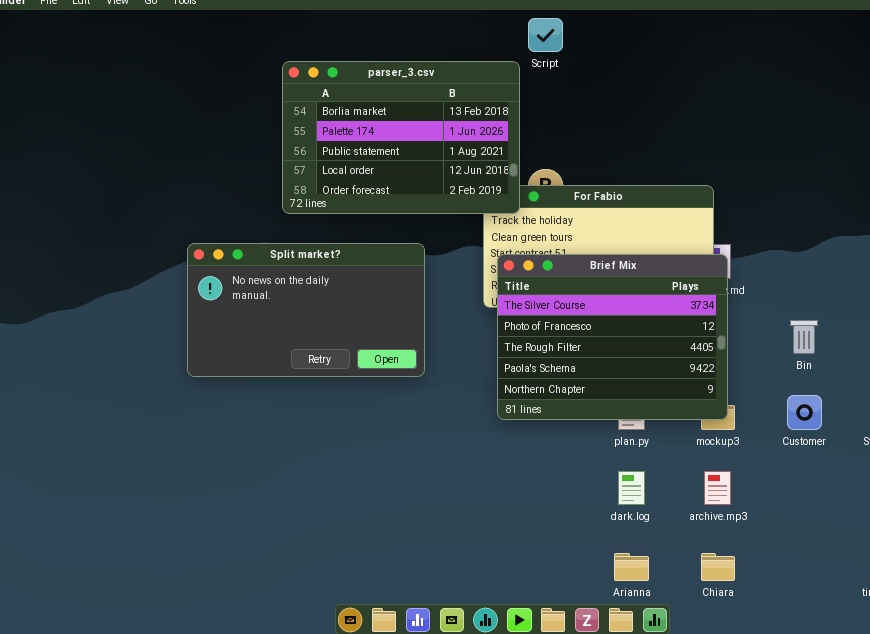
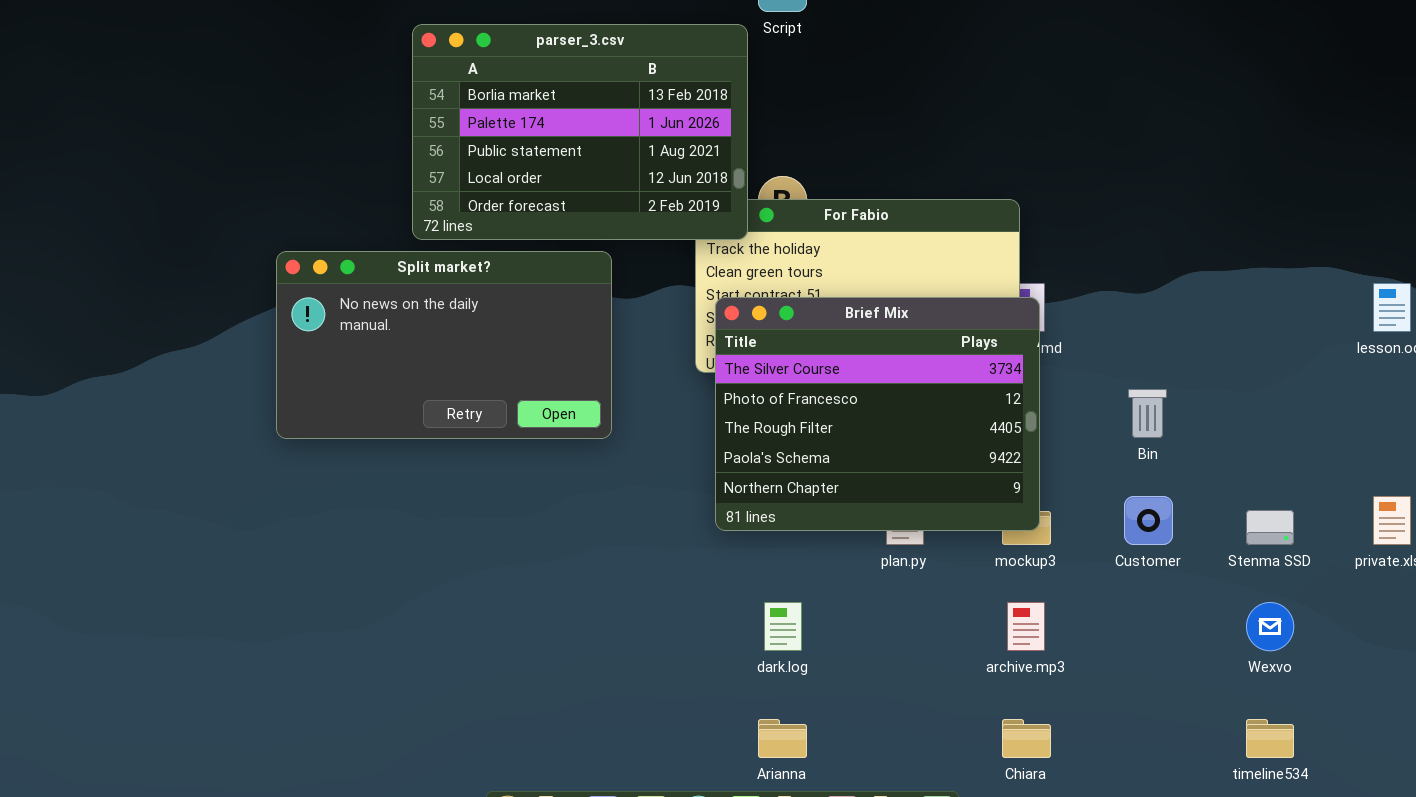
Split market?: [187,243,425,377] -> [276,251,612,439], moved
dark.log: [618,471,645,505] -> [764,602,802,651], moved
Arianna: [614,553,649,581] -> [758,719,807,758], moved

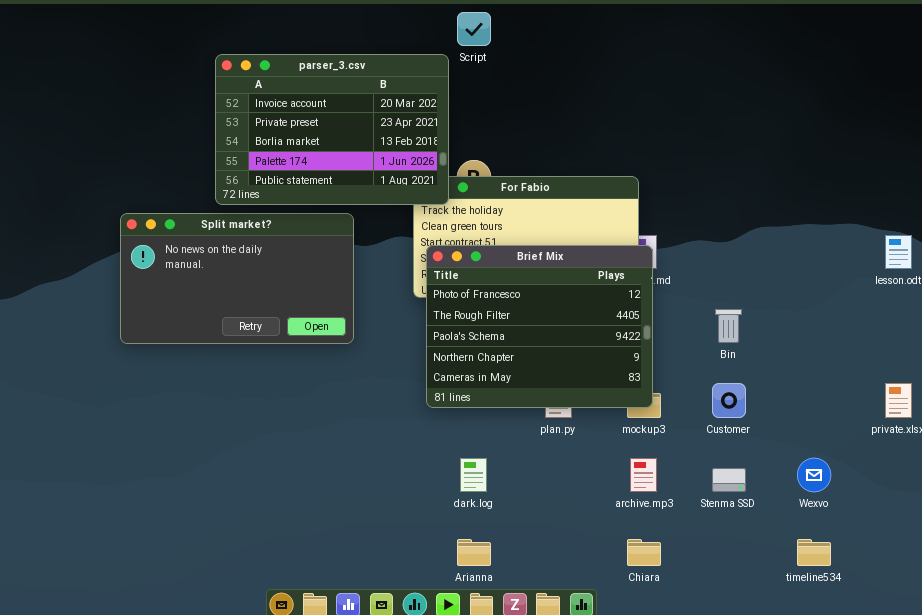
parser_3.csv: [412,24,748,240] -> [215,54,449,205], scrolled up 2 rows
Brief Mix: [715,297,1040,531] -> [426,245,653,408], scrolled down 1 row
Stenma SSD: [1246,510,1294,545] -> [712,468,746,492], moved

